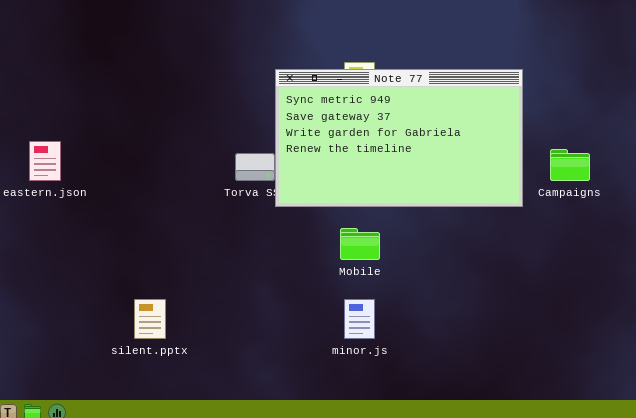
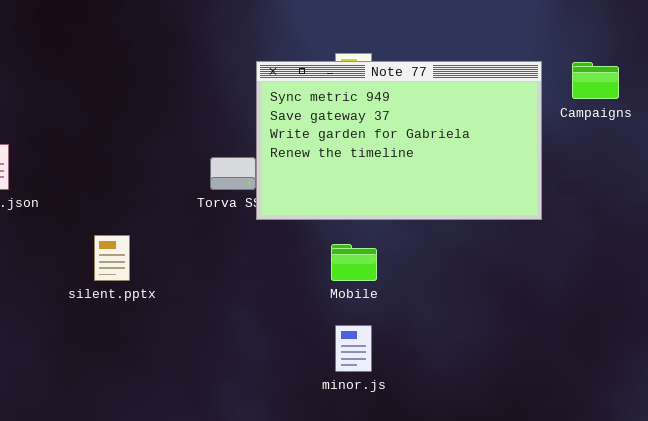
Campaigns: [550,149,590,181] -> [572,62,619,99], moved
silent.pptx: [134,299,166,339] -> [94,235,130,281], moved

